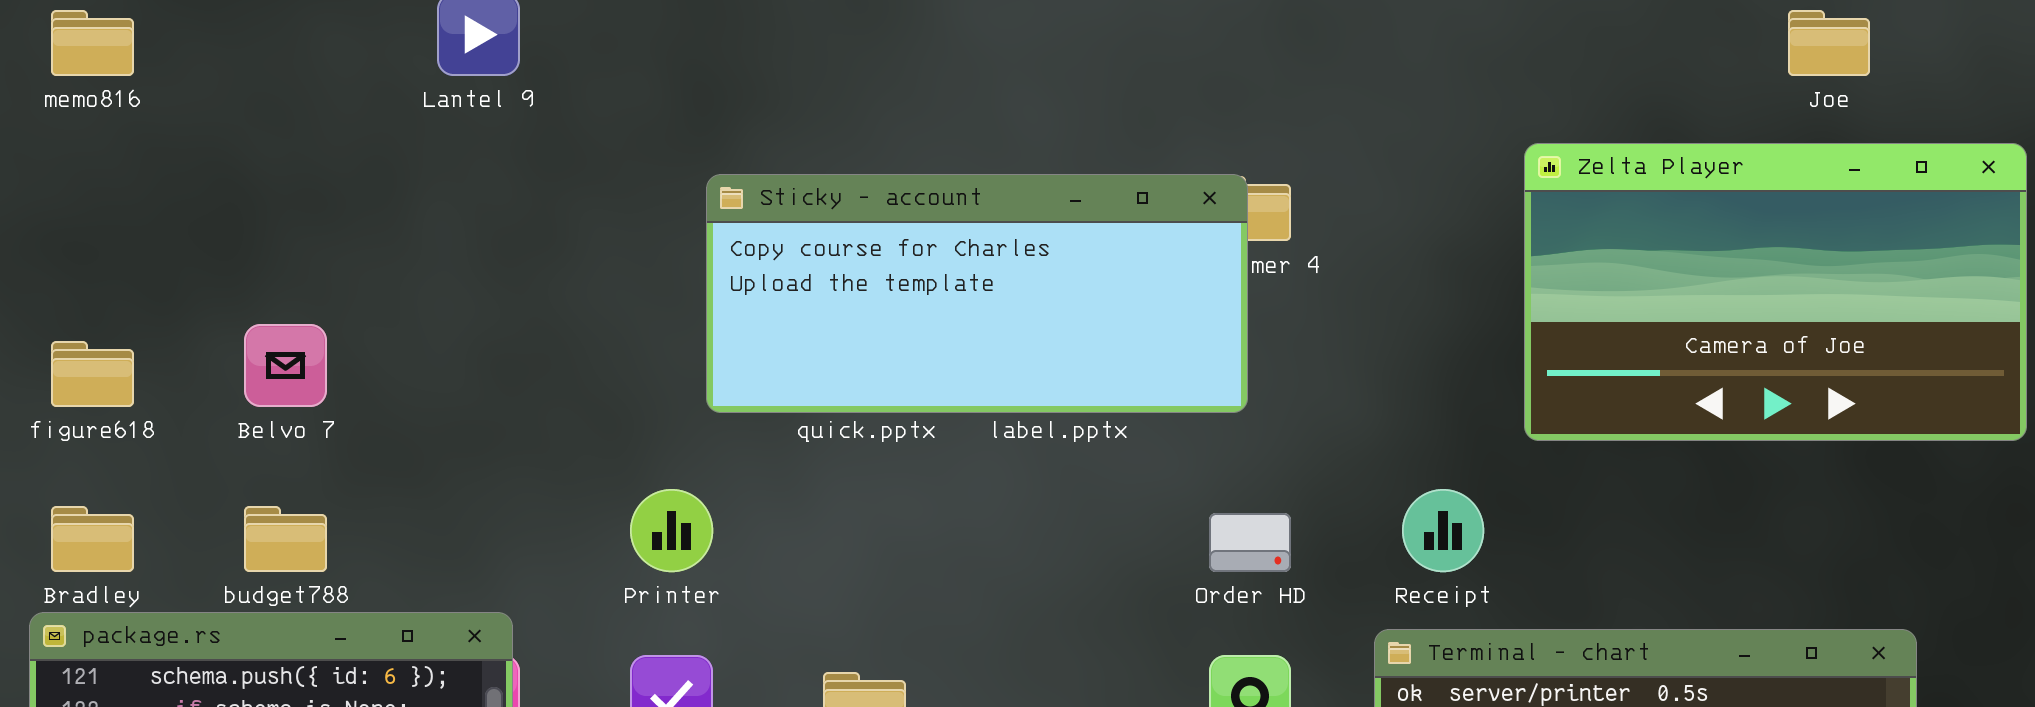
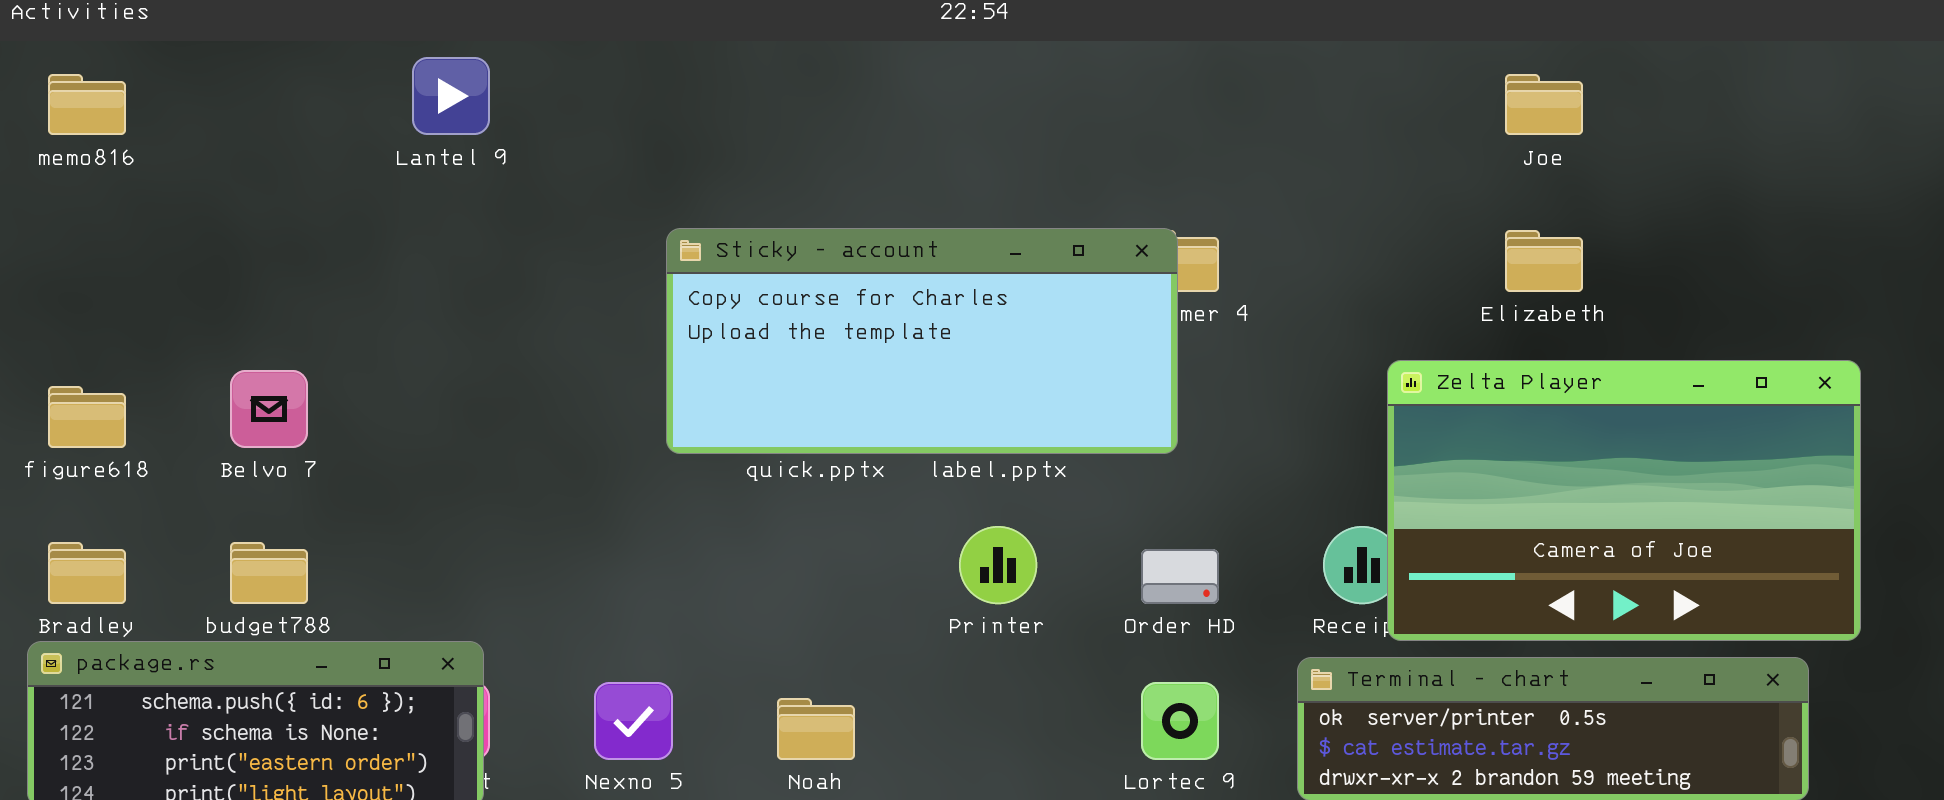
Joe: [1788,10,1870,76] -> [1505,74,1583,135], moved
Zelta Player: [1524,143,2027,441] -> [1387,360,1861,641], moved
Printer: [630,489,713,572] -> [959,526,1037,604], moved

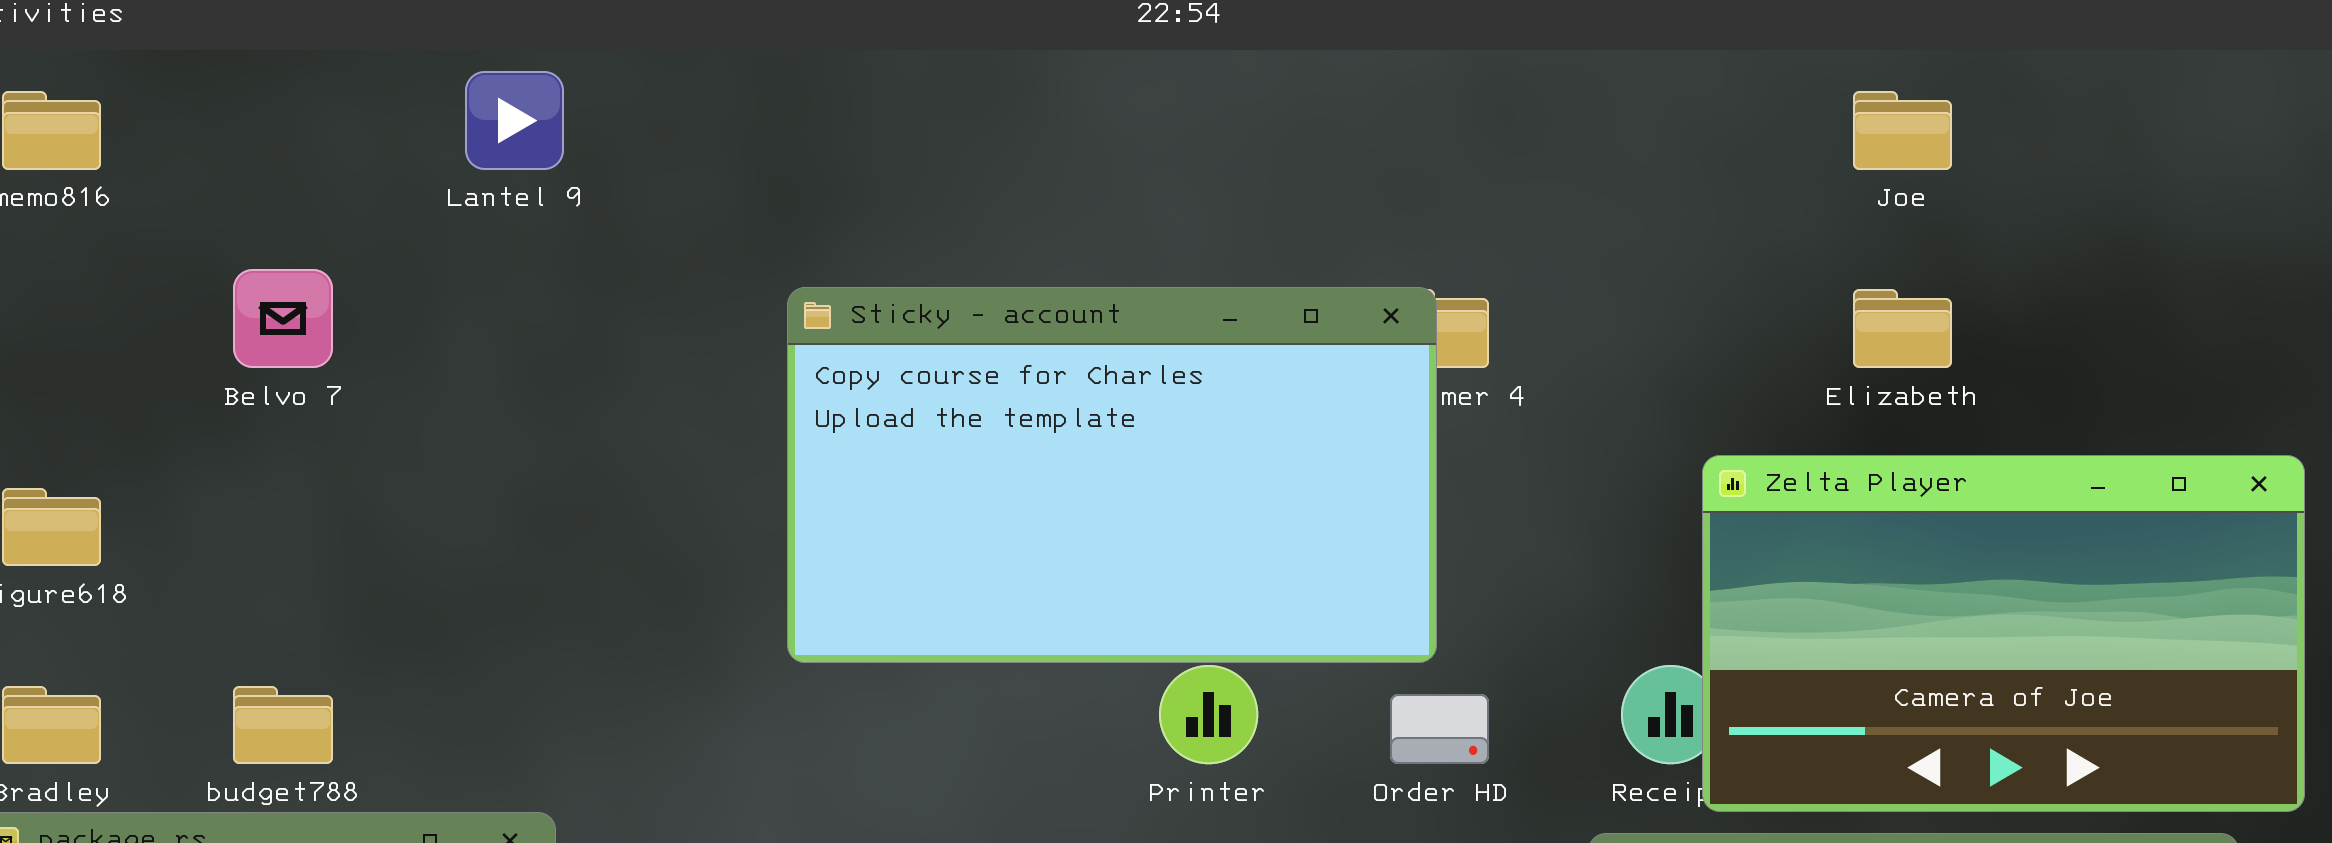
Sticky - account: [666,228,1178,454] -> [787,287,1437,663], resized
Belvo 7: [230,370,308,448] -> [233,269,333,368], moved

